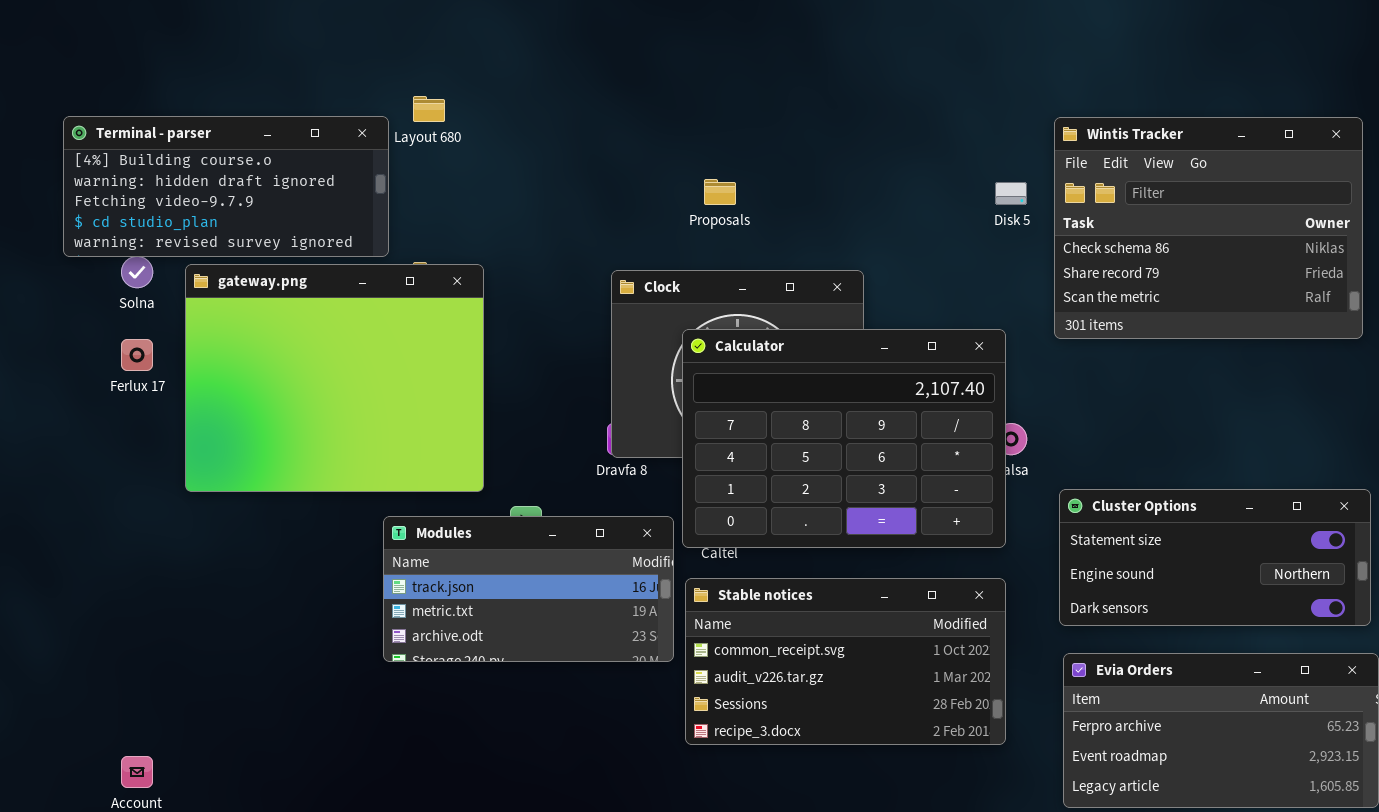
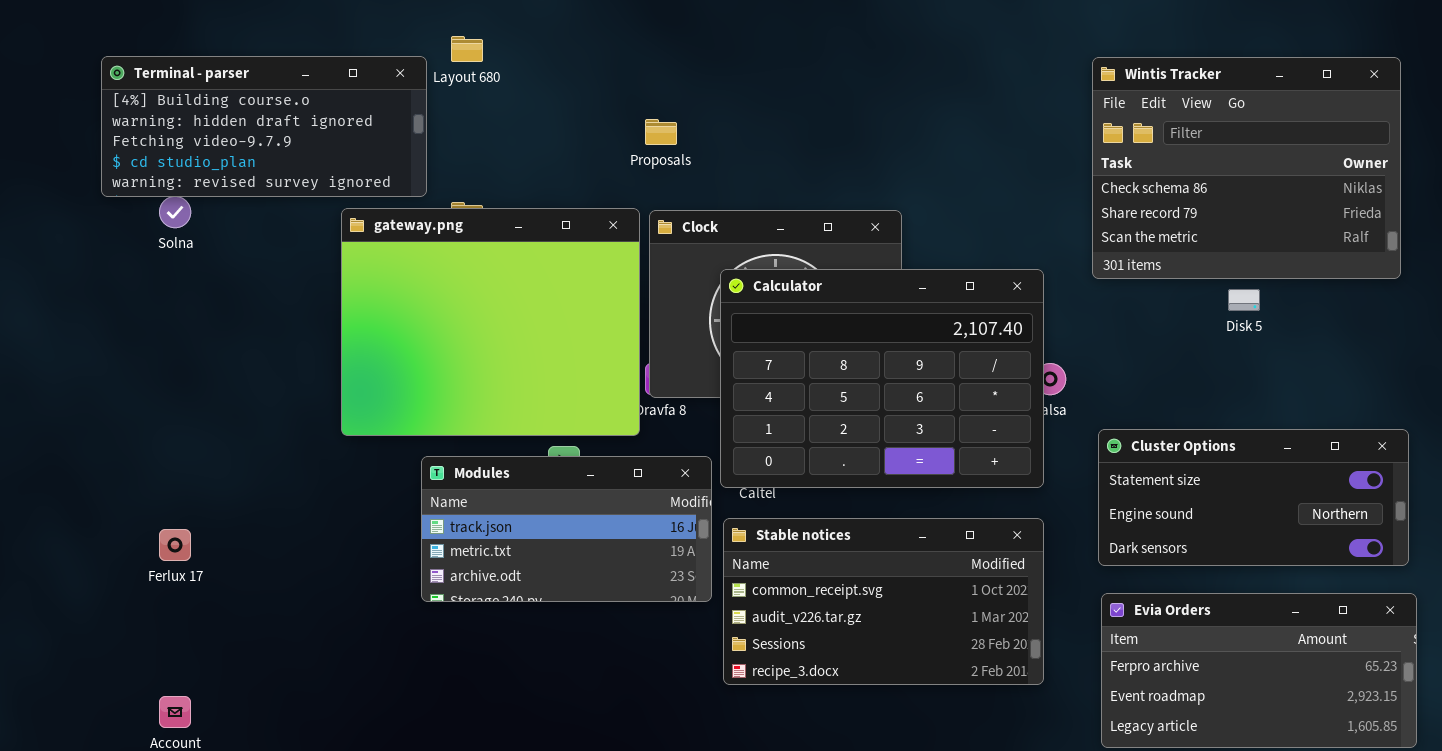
Proposals: [704,179,736,205] -> [645,119,677,145], moved
Disk 5: [995,182,1027,205] -> [1228,289,1260,311], moved
gateway.png: [185,264,484,492] -> [341,208,640,436], moved
Ferlux 17: [121,339,153,371] -> [159,529,191,561], moved

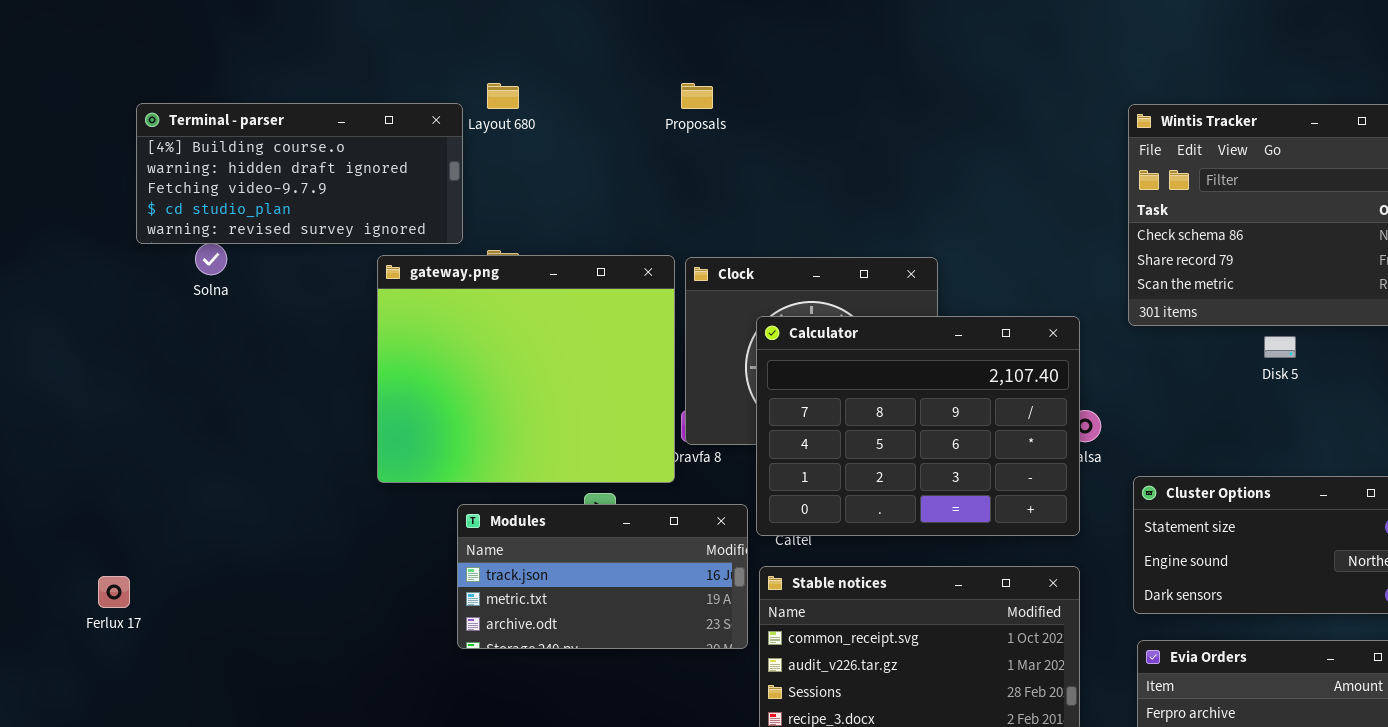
Proposals: [645,119,677,145] -> [681,83,713,109], moved
Ferlux 17: [159,529,191,561] -> [98,576,130,608], moved

